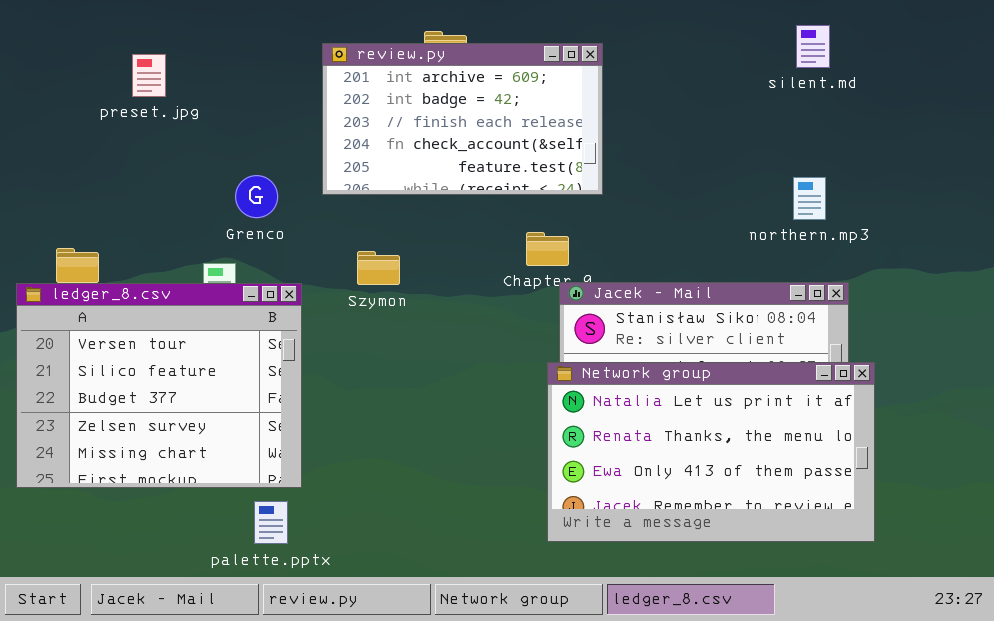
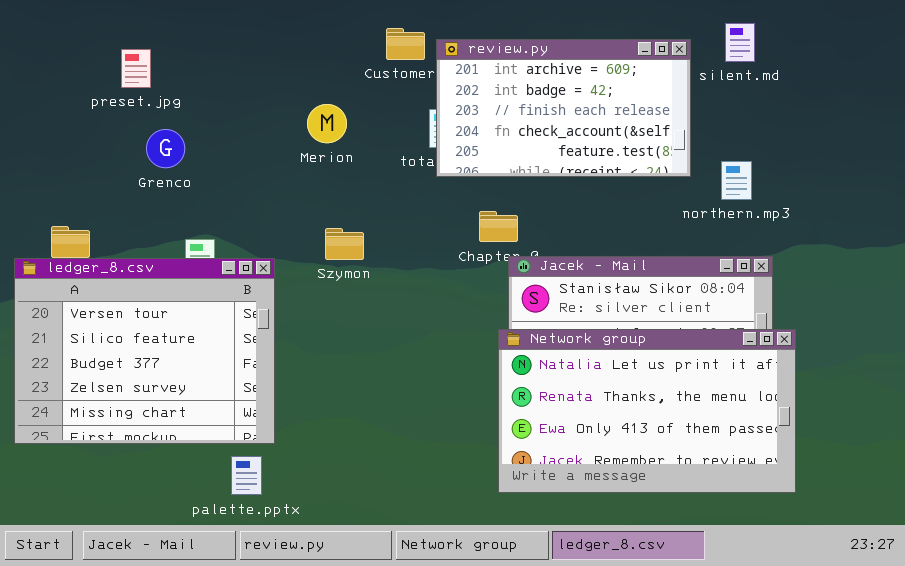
review.py: [322,43,603,195] -> [436,39,691,177], moved
Grenco: [235,175,278,218] -> [146,129,185,168], moved

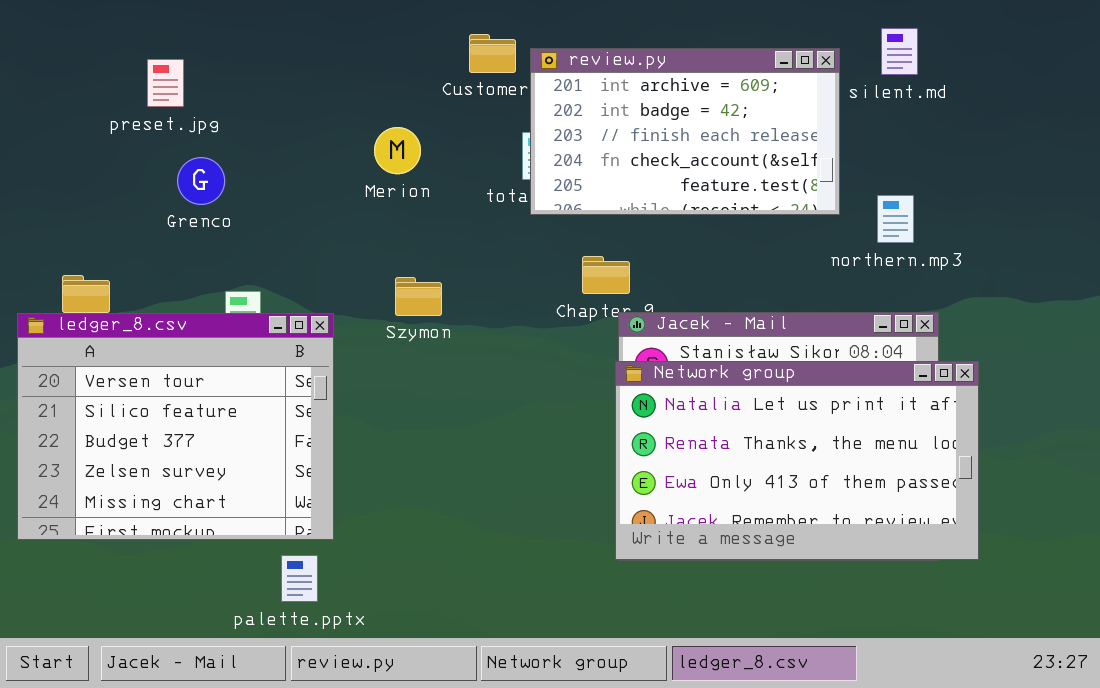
Network group: [498,329,796,493] -> [615,361,979,560], moved

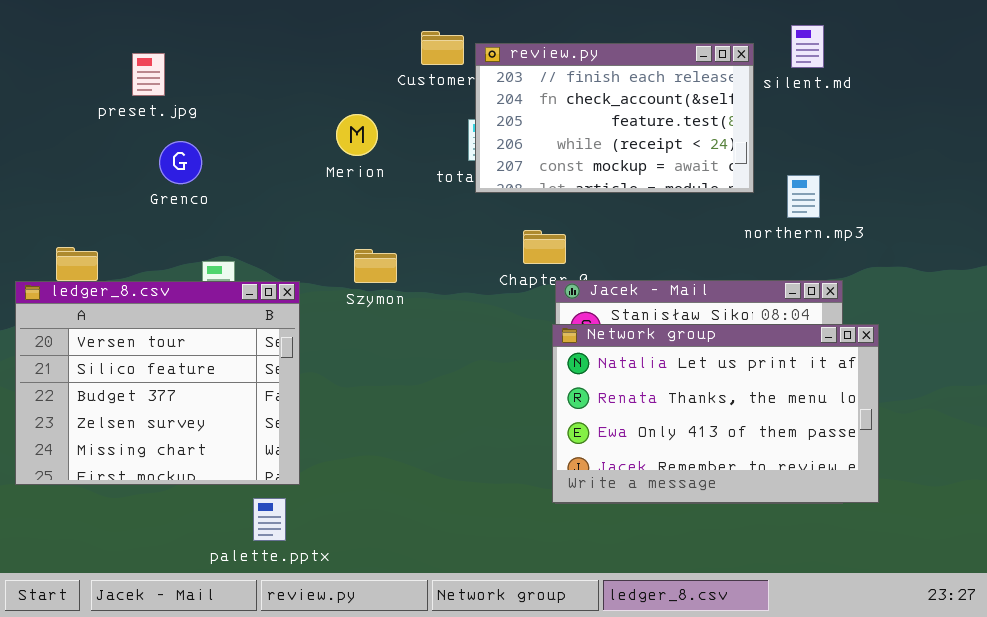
review.py: [530,48,840,215] -> [475,43,754,193], scrolled down 2 rows

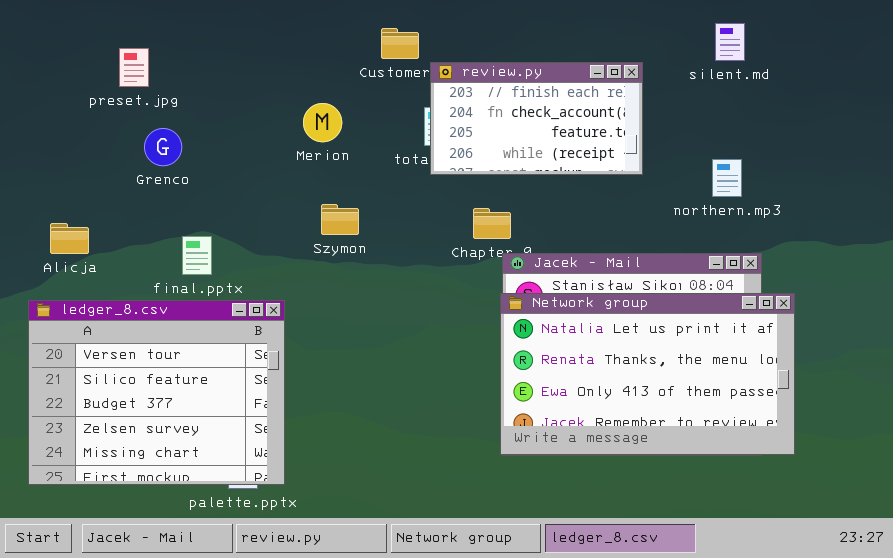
review.py: [475,43,754,193] -> [430,62,643,175], resized
Szymon: [354,249,397,283] -> [321,204,359,235], moved
ledger_8.csv: [15,281,300,485] -> [28,300,285,485], moved

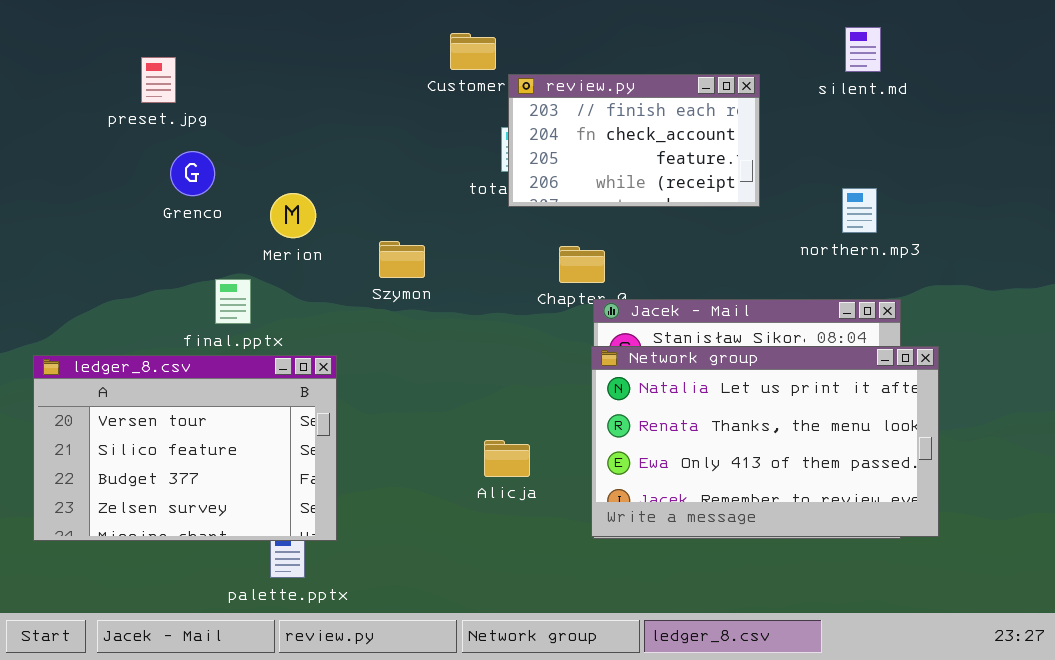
Merion: [303,103,342,142] -> [270,193,316,238], moved
Alicja: [50,223,89,254] -> [484,440,530,477], moved
ledger_8.csv: [28,300,285,485] -> [33,355,337,541], resized

